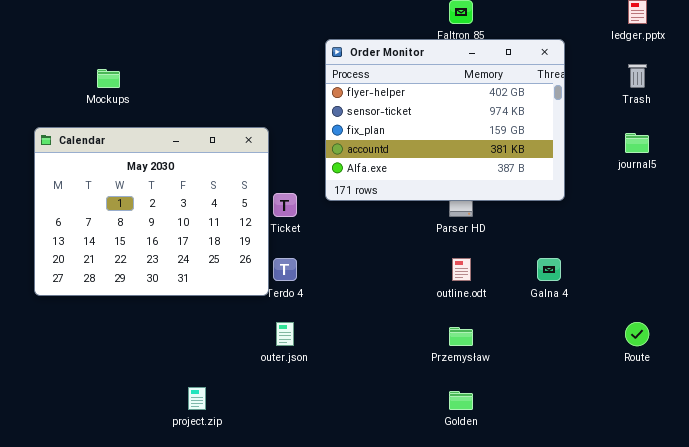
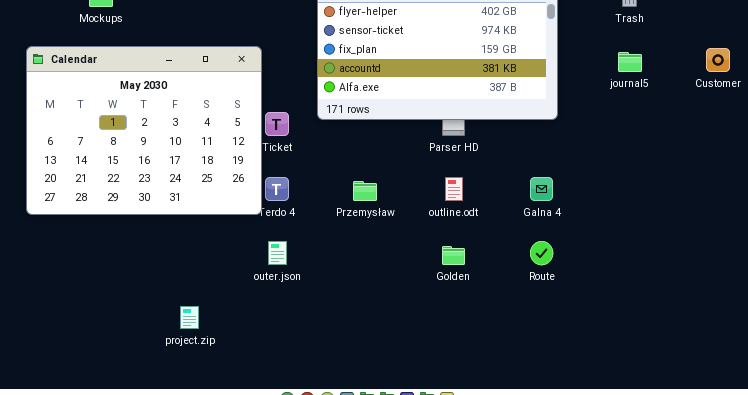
Route: [625,322,649,346] -> [530,241,553,265], moved
Przemysław: [449,327,473,346] -> [353,181,377,201], moved
Golden: [449,391,473,410] -> [442,246,465,265], moved

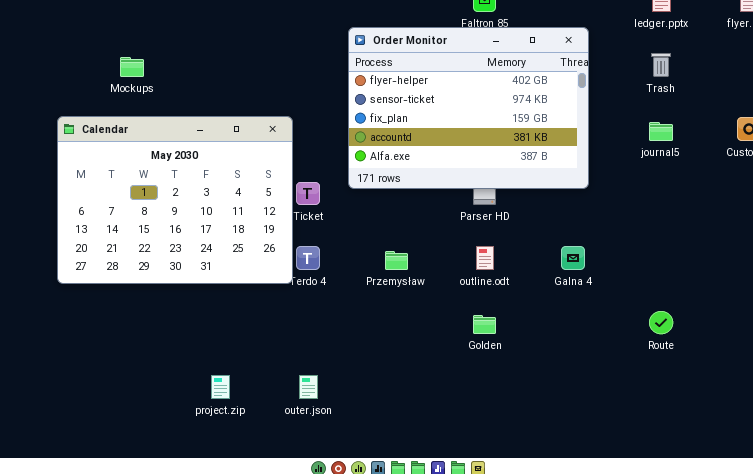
outer.json: [268,241,287,265] -> [299,375,318,399], moved
Route: [530,241,553,265] -> [649,311,673,334], moved

